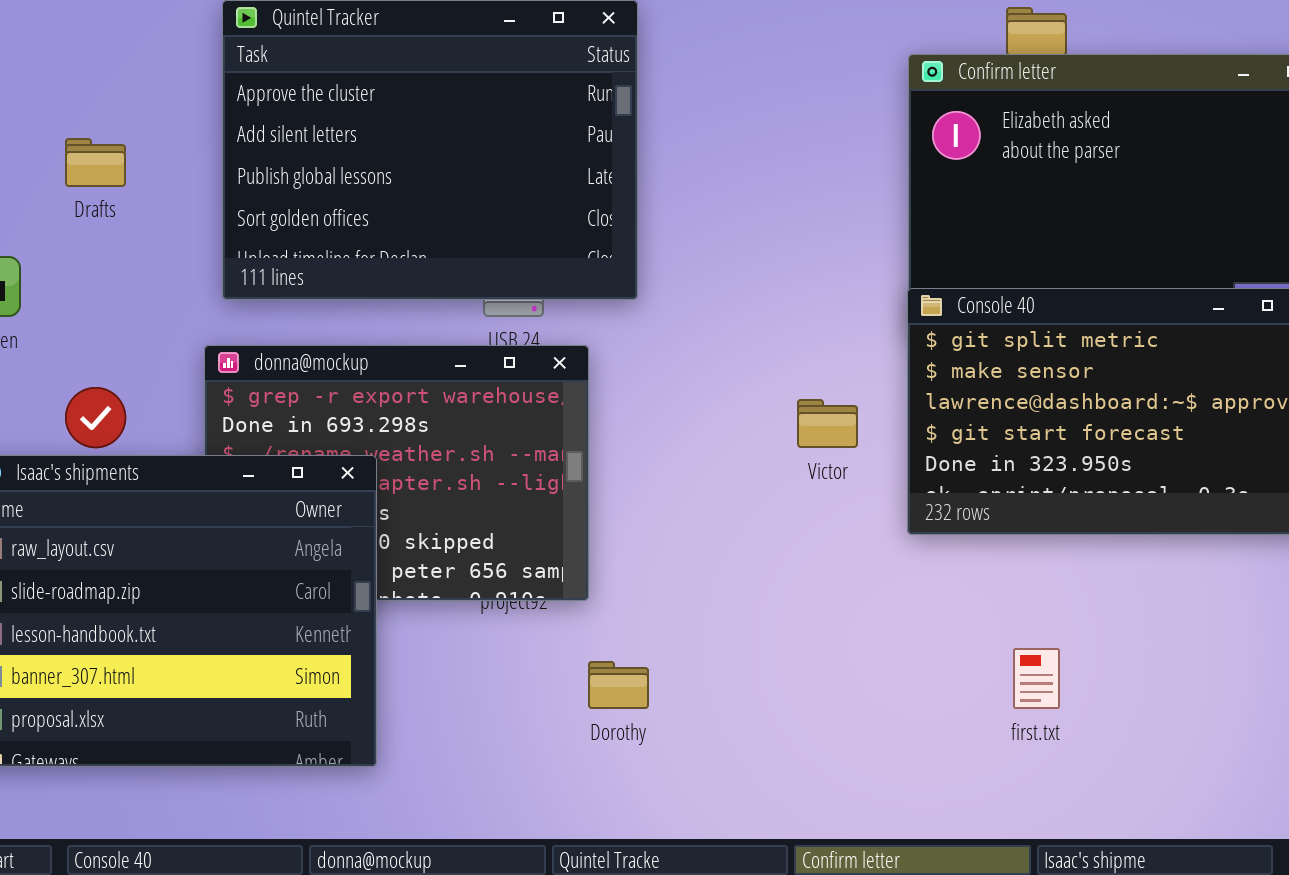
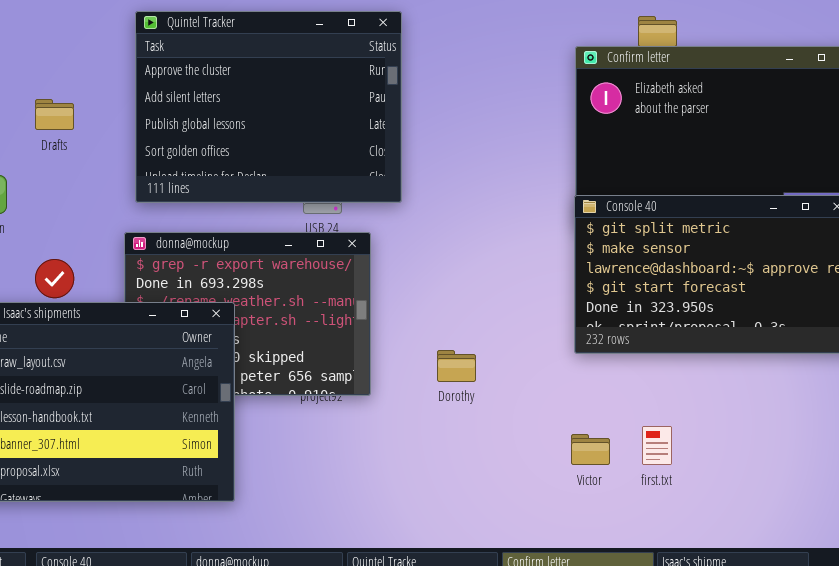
Victor: [797,399,858,448] -> [571,434,610,465], moved
Dorothy: [588,661,649,709] -> [437,350,476,382], moved

